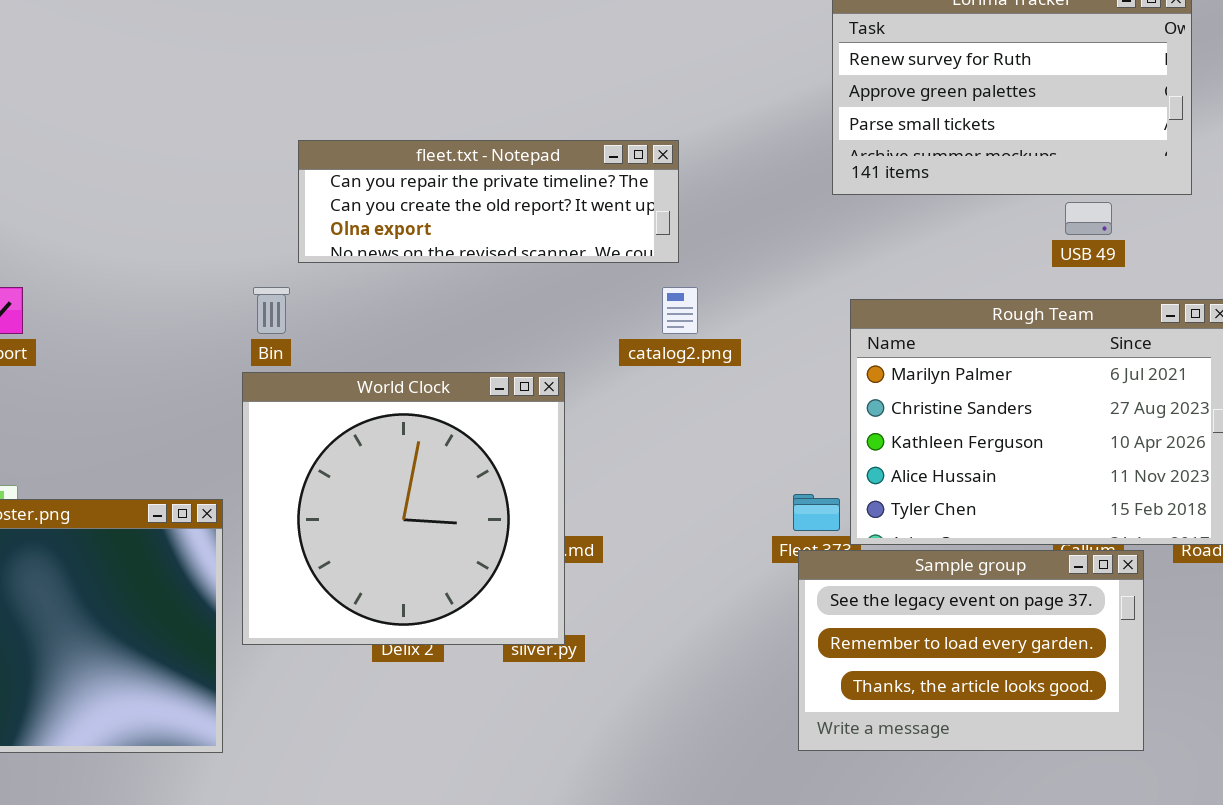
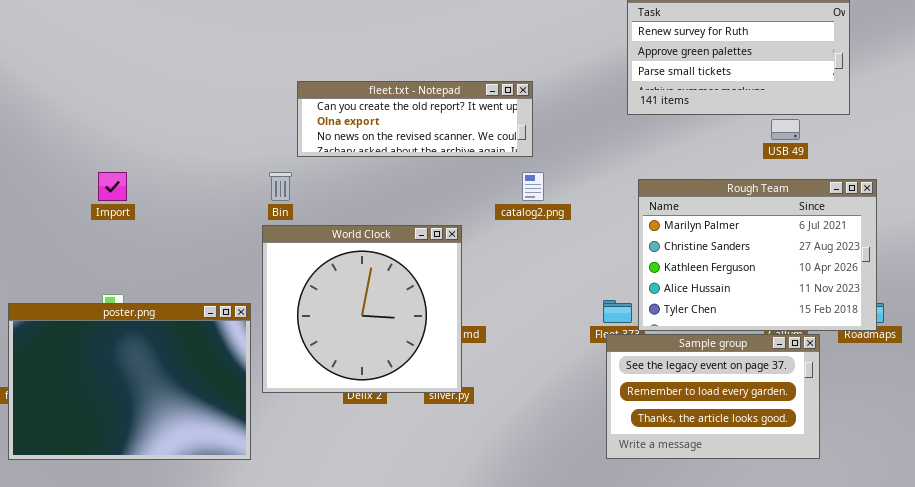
fleet.txt - Notepad: [298,140,679,263] -> [297,81,533,157], scrolled down 1 row

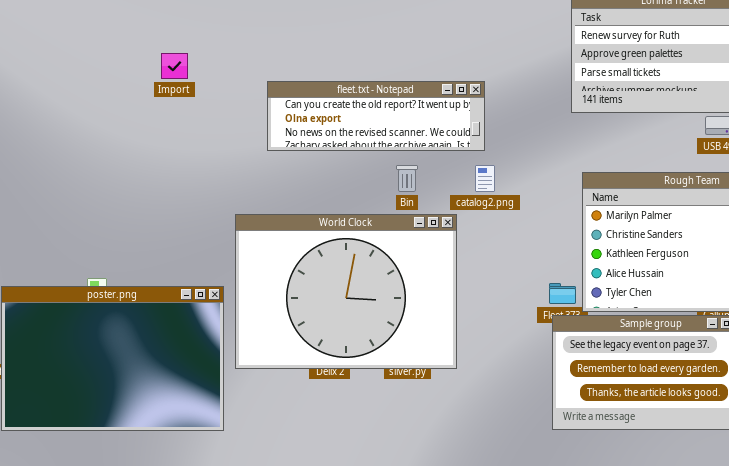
Import: [98,172,127,201] -> [161,53,188,79], moved
Bin: [269,172,292,201] -> [396,165,418,192], moved
World Clock: [262,225,462,393] -> [235,214,457,369], resized

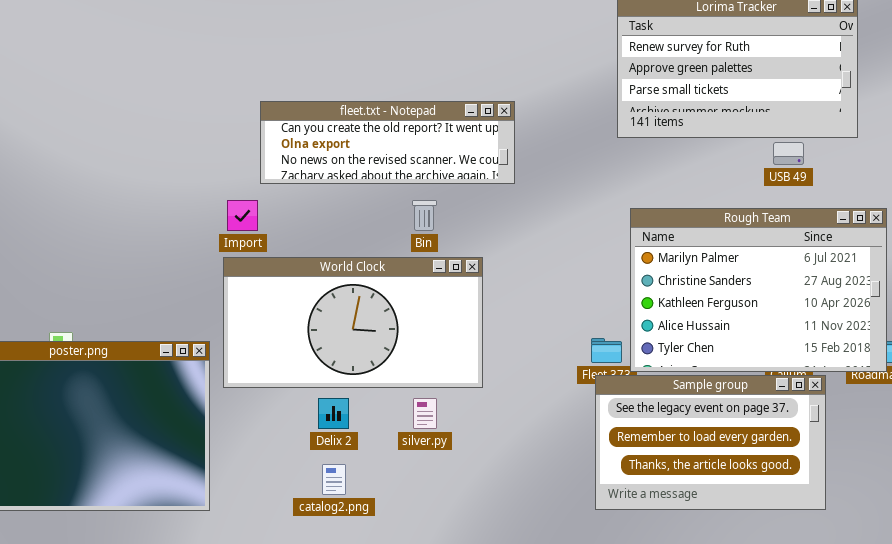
Import: [161,53,188,79] -> [227,200,258,231], moved
catalog2.png: [475,165,495,192] -> [322,464,346,495], moved
World Clock: [235,214,457,369] -> [223,257,483,388], resized

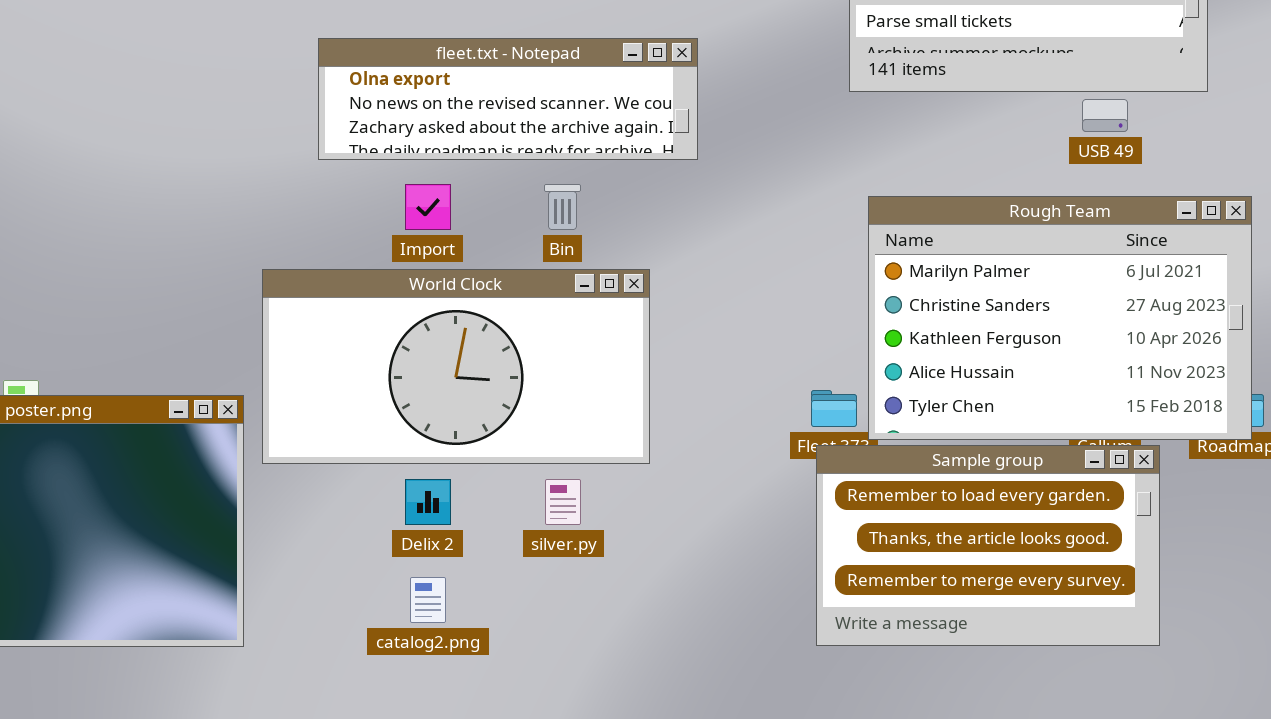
fleet.txt - Notepad: [260,101,515,184] -> [318,38,698,160], scrolled down 1 row
Import: [227,200,258,231] -> [405,184,451,230], moved
Sample group: [595,375,826,510] -> [816,445,1160,646], scrolled down 1 row

